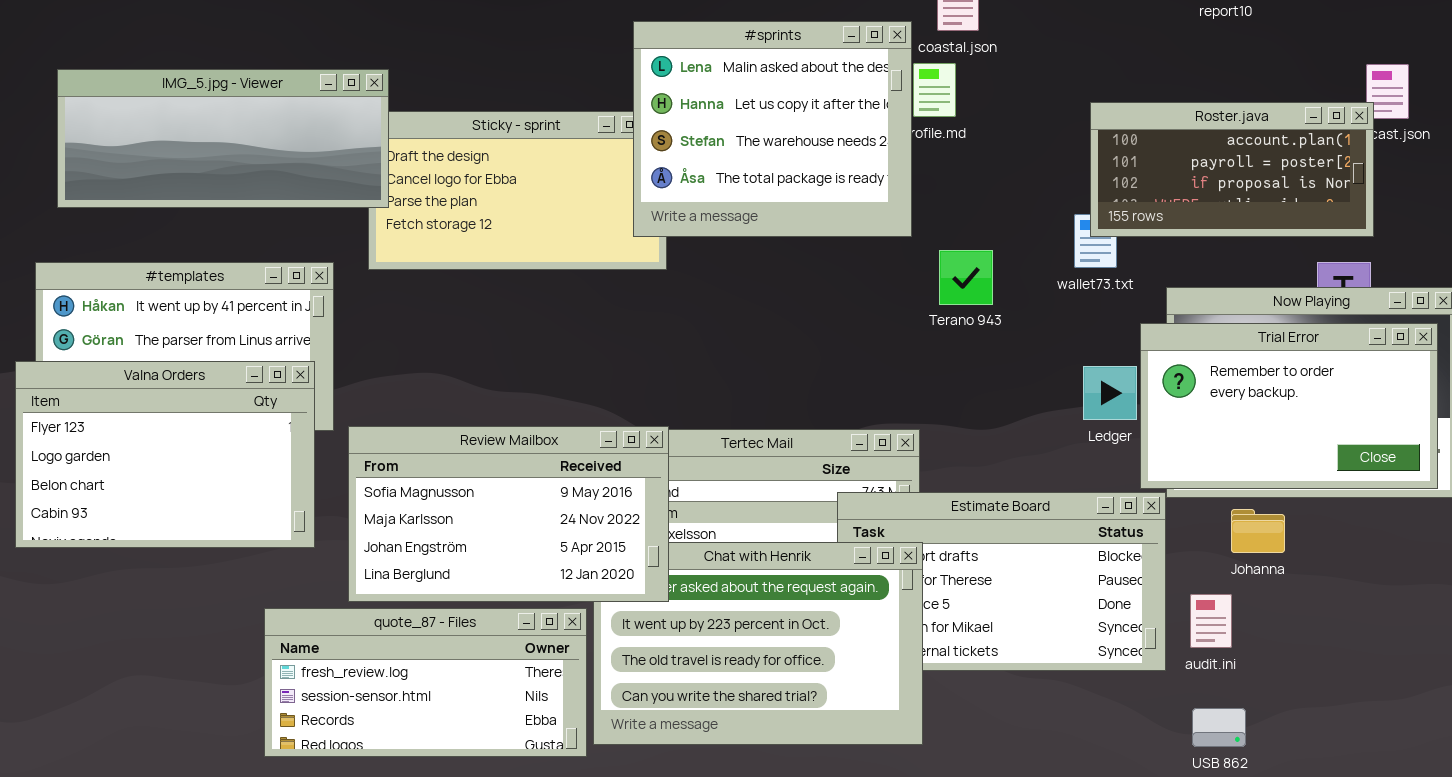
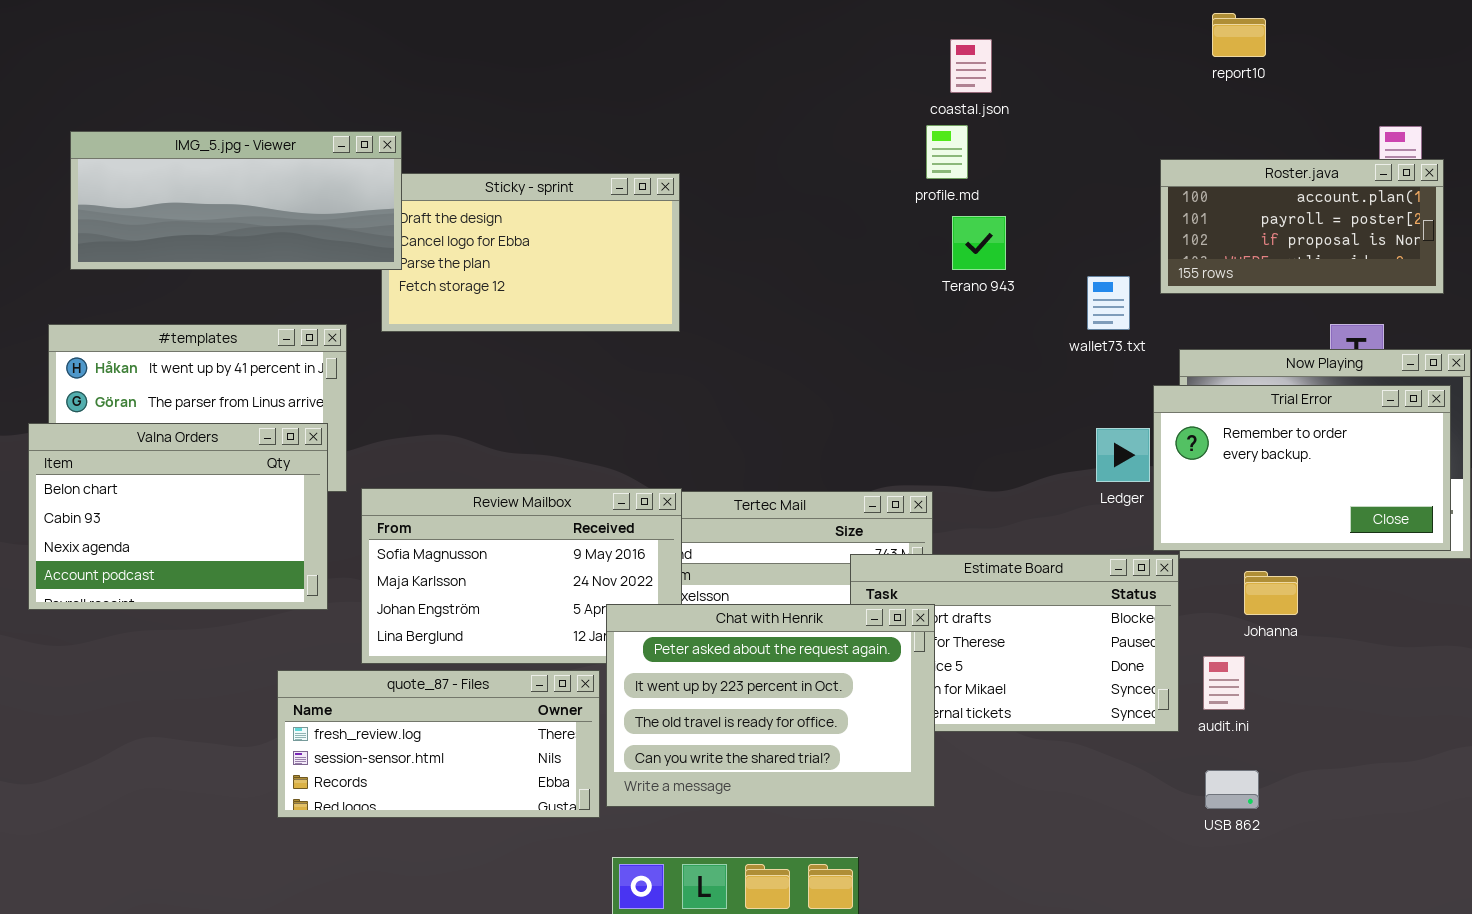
#sprints: [633,21,912,237] -> none, closed
Roster.java: [1090,102,1374,237] -> [1160,159,1444,294], moved
Terano 943: [939,250,993,305] -> [952,216,1006,270], moved
Valna Orders: [15,361,315,548] -> [28,423,328,610], scrolled down 2 rows
Chat with Henrik: [593,542,923,745] -> [606,604,935,807], raised

